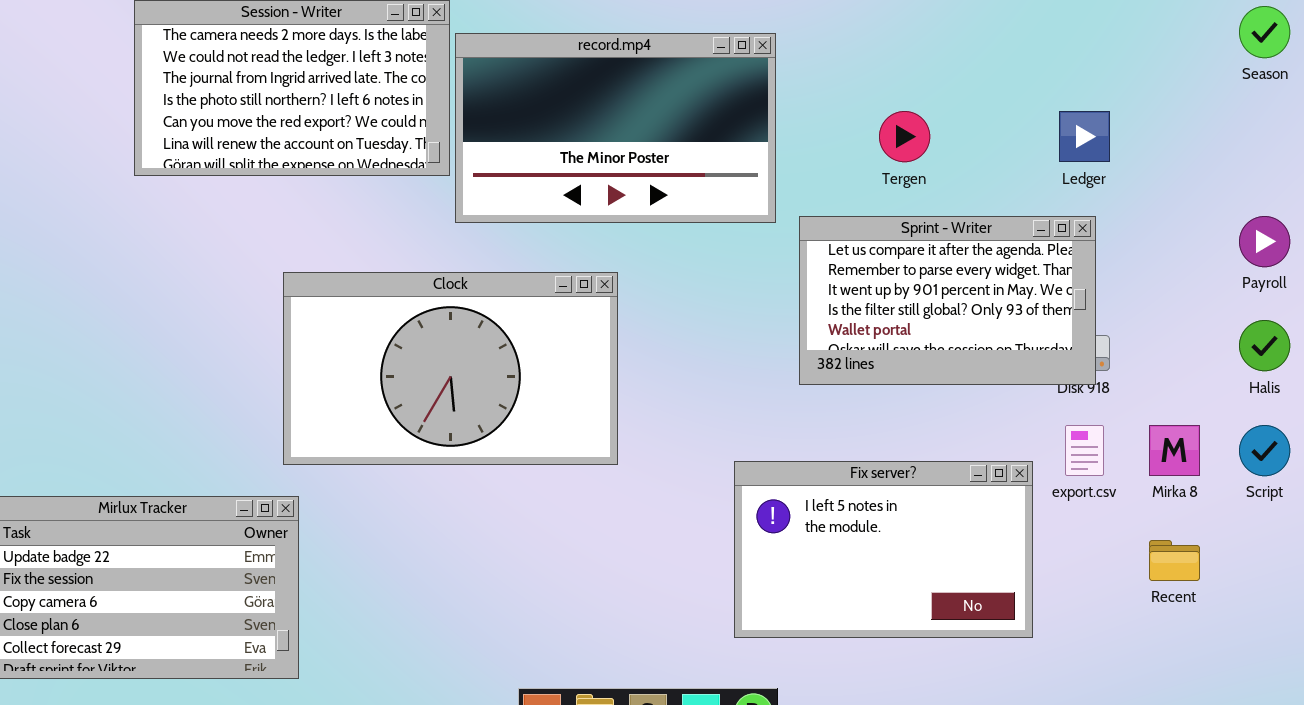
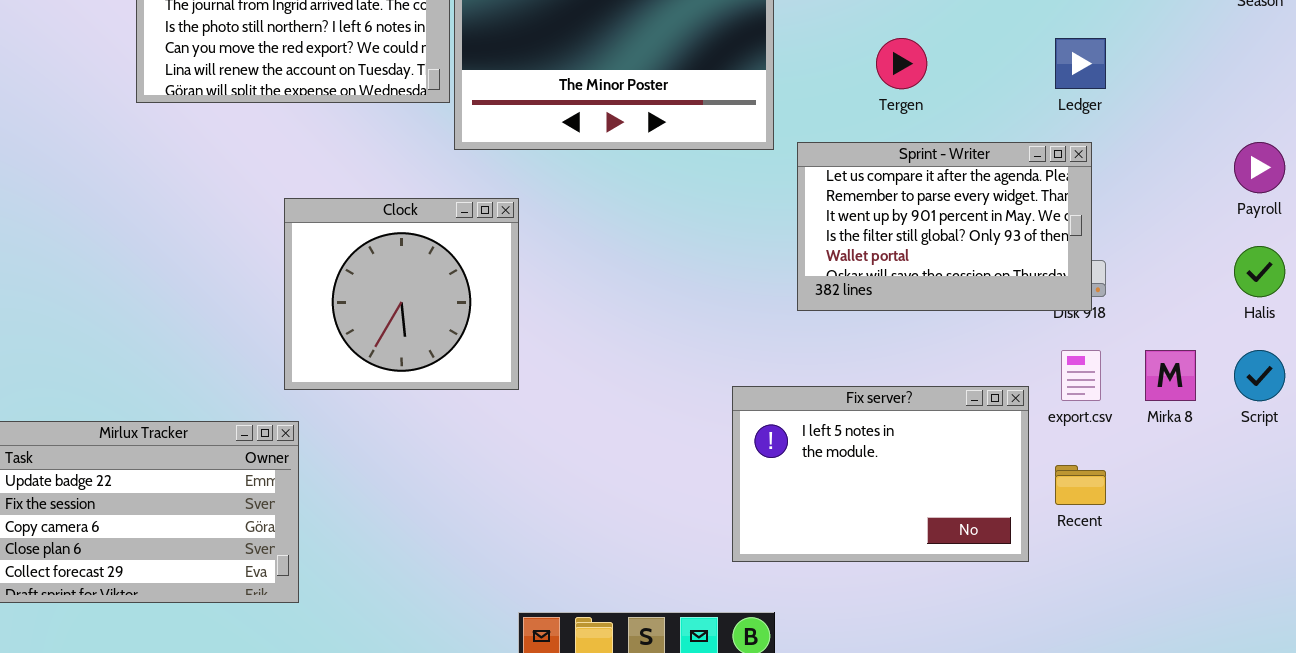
Clock: [283,272,618,465] -> [284,198,519,390], resized
Recent: [1149,540,1200,581] -> [1055,465,1106,505], moved

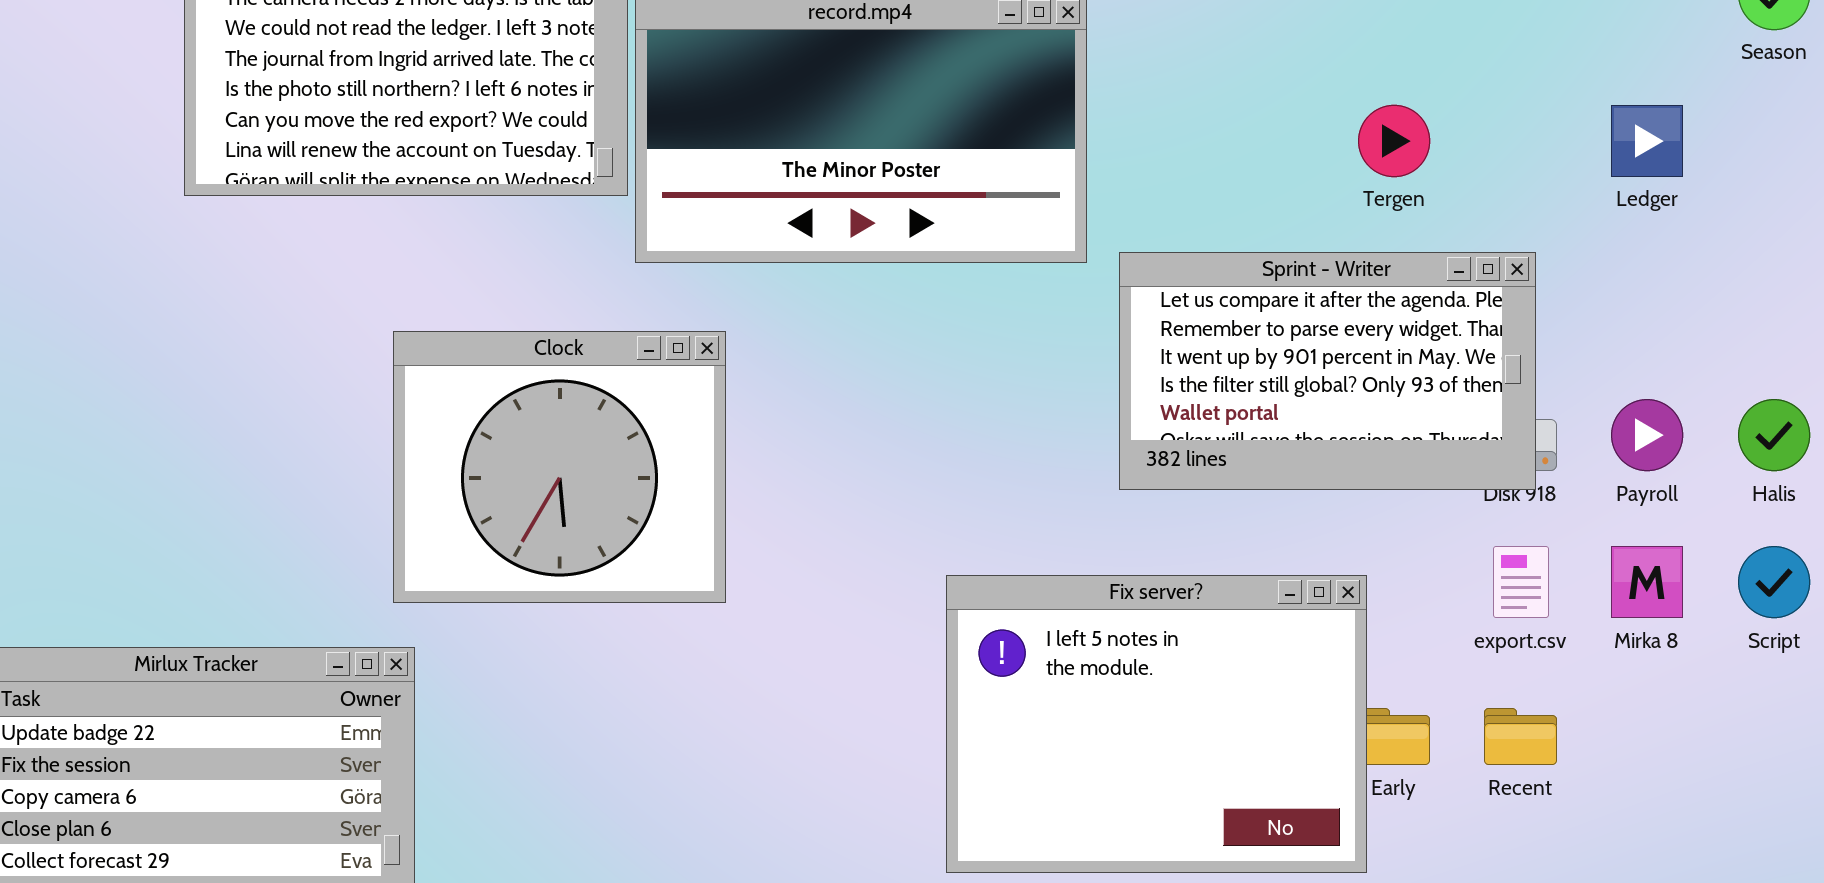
Tergen: [876,38,927,89] -> [1358,105,1430,177], moved
Ledger: [1055,38,1106,89] -> [1611,105,1683,177], moved
Payroll: [1234,142,1285,193] -> [1611,399,1683,471], moved
Fix server?: [732,386,1029,562] -> [946,575,1367,873], moved, resized

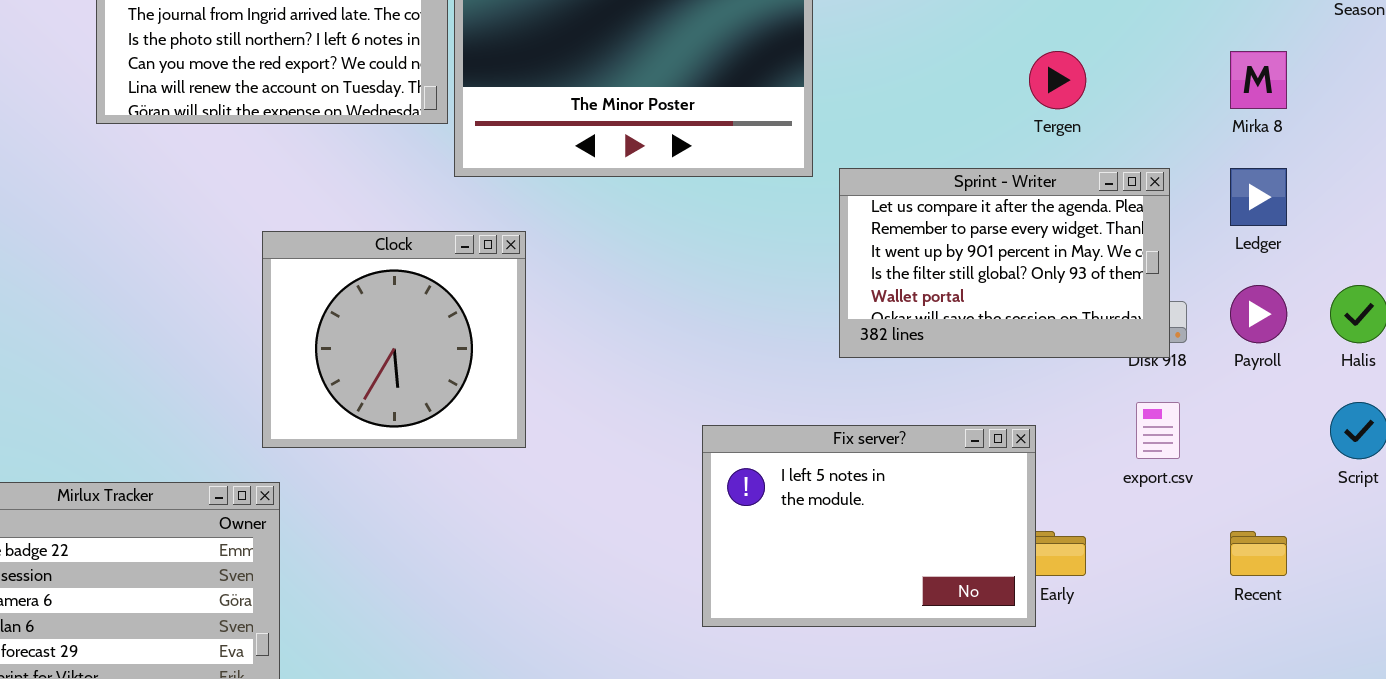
Ledger: [1611,105,1683,177] -> [1230,168,1287,226], moved
Mirka 8: [1611,546,1683,618] -> [1230,51,1287,109], moved
Fix server?: [946,575,1367,873] -> [702,425,1036,627], resized
Recent: [1484,708,1557,765] -> [1230,531,1287,576], moved

